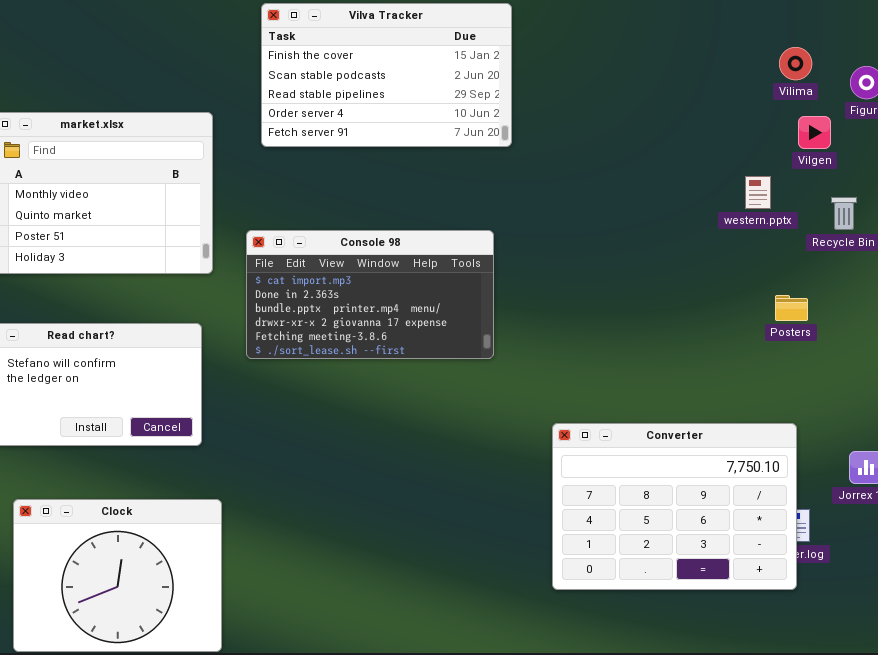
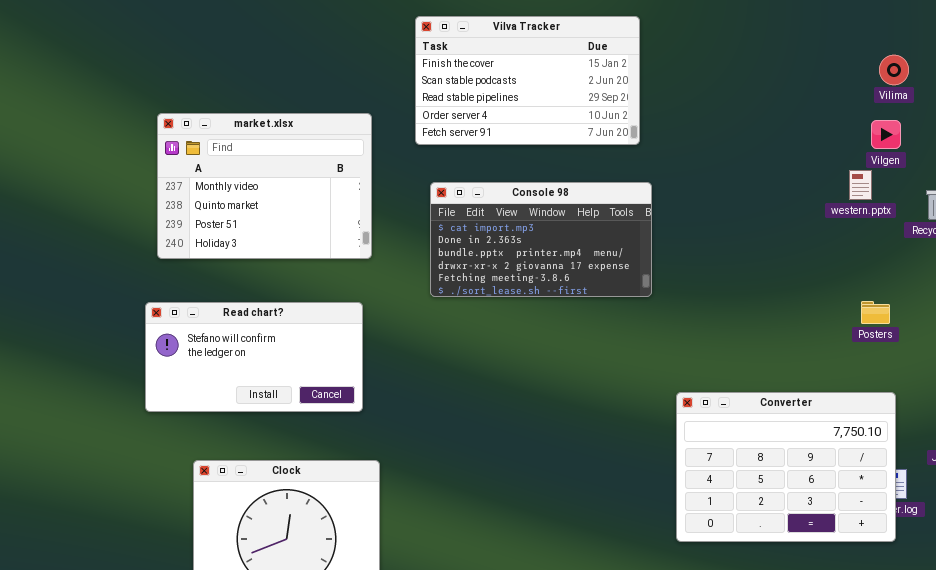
Vilgen: [798,116,831,149] -> [871,120,901,149], moved
Console 98: [246,230,494,359] -> [430,182,652,297], moved
Posters: [775,295,808,321] -> [861,301,890,324], moved

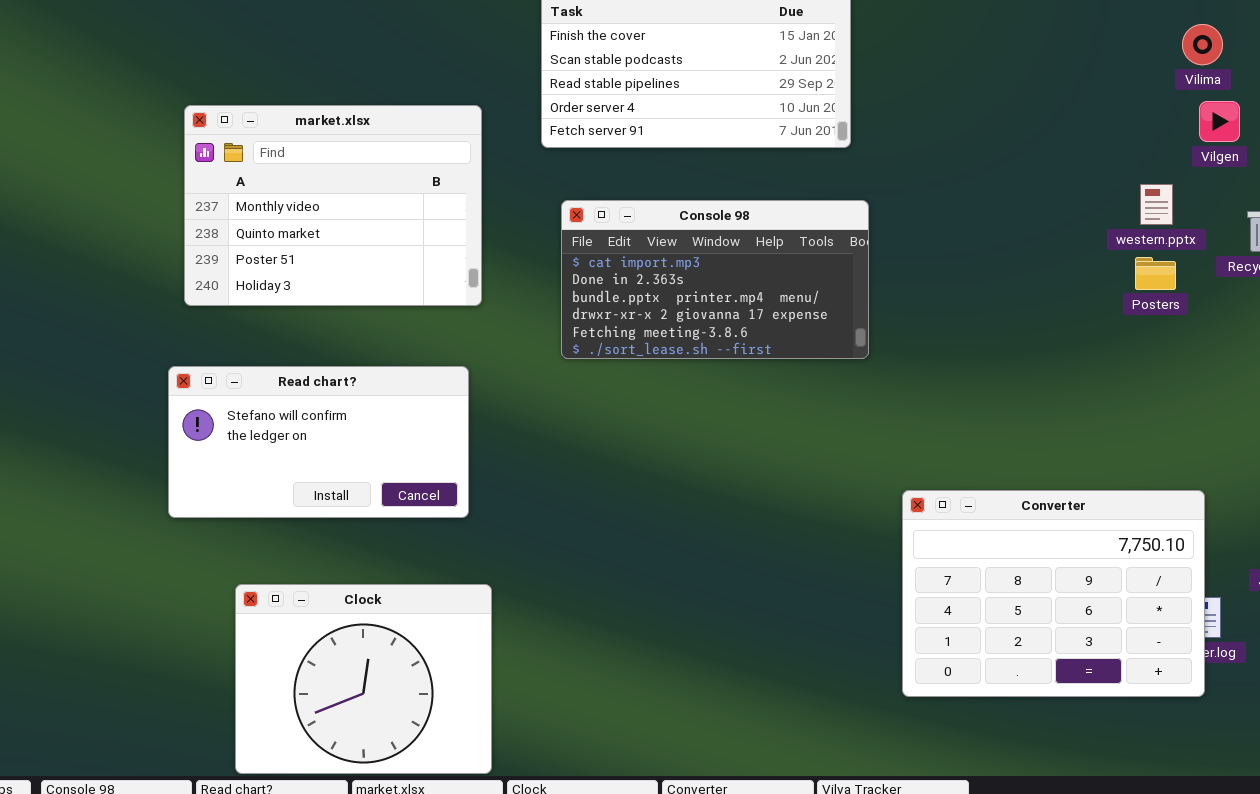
Vilgen: [871,120,901,149] -> [1199,101,1240,142], moved
Posters: [861,301,890,324] -> [1135,257,1176,290], moved

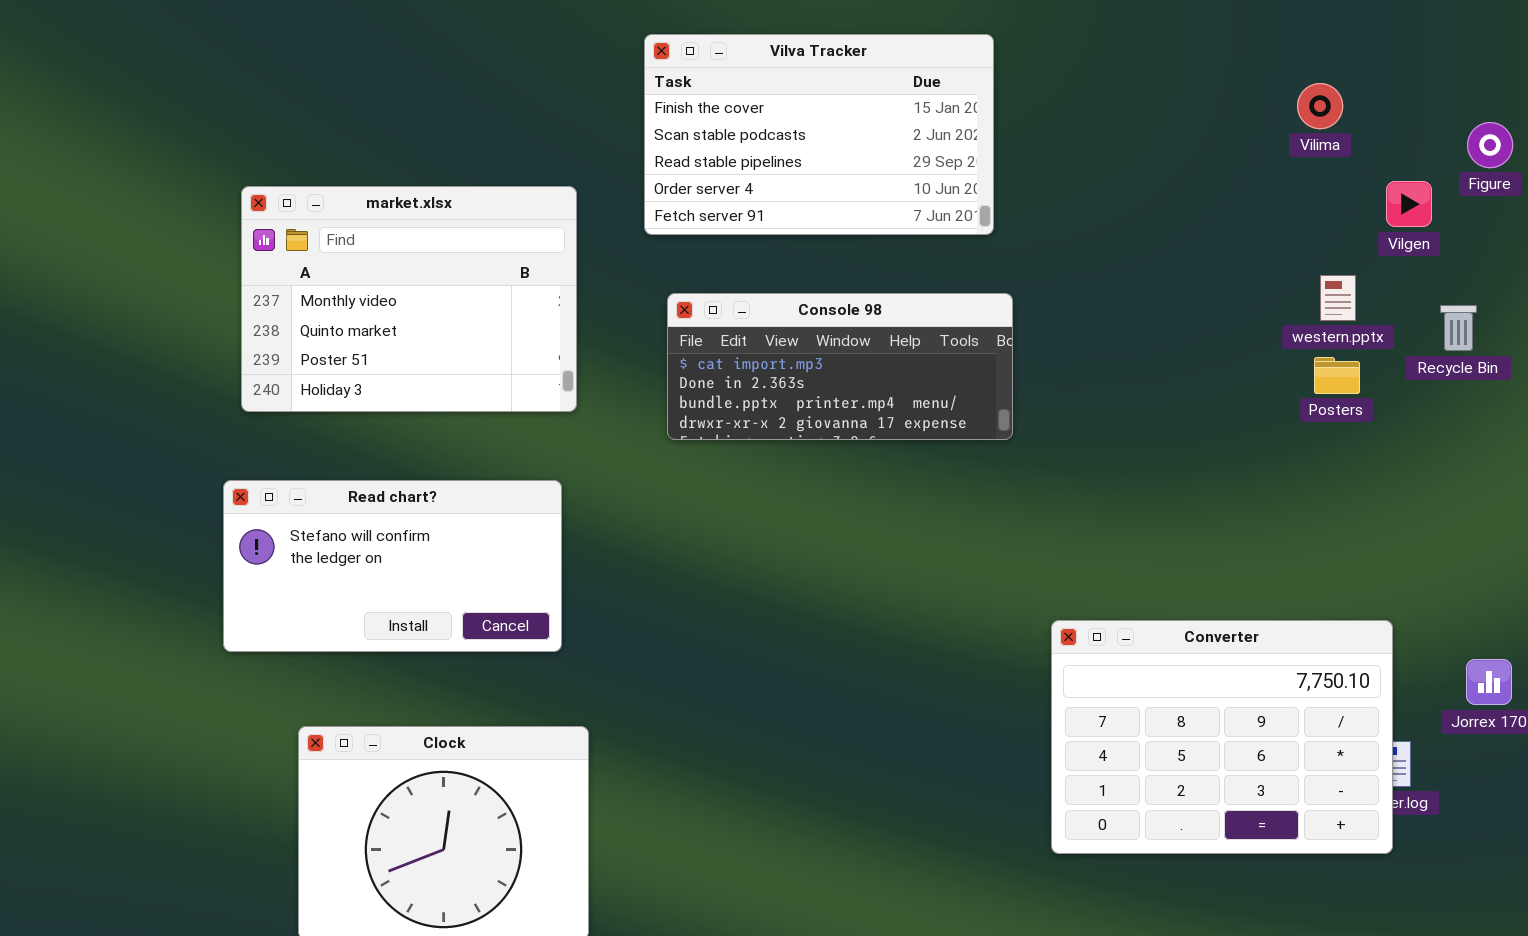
Vilima: [1182,24,1223,65] -> [1297,83,1343,129], moved
Console 98: [561,200,869,359] -> [667,293,1013,440], resized

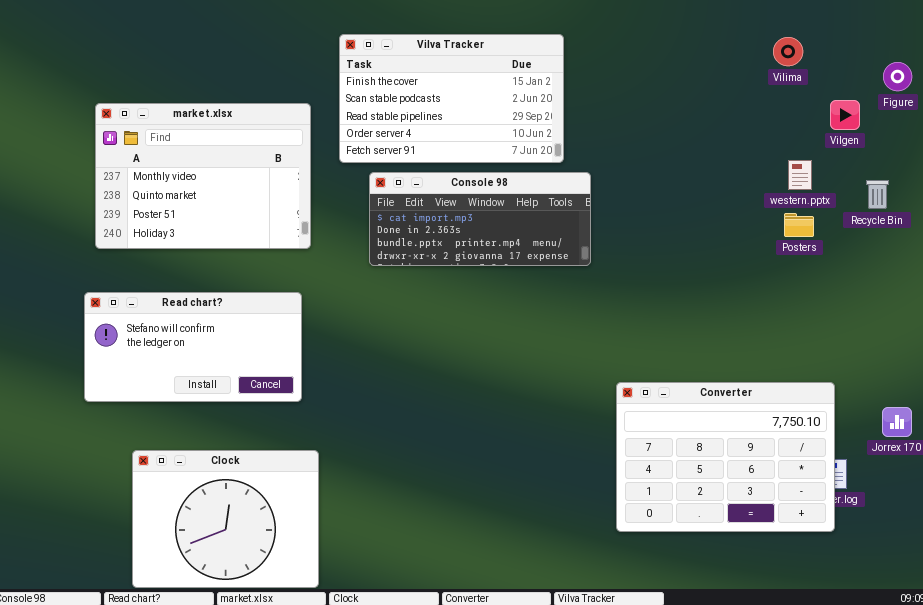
Vilva Tracker: [644,34,994,235] -> [339,34,564,163], moved

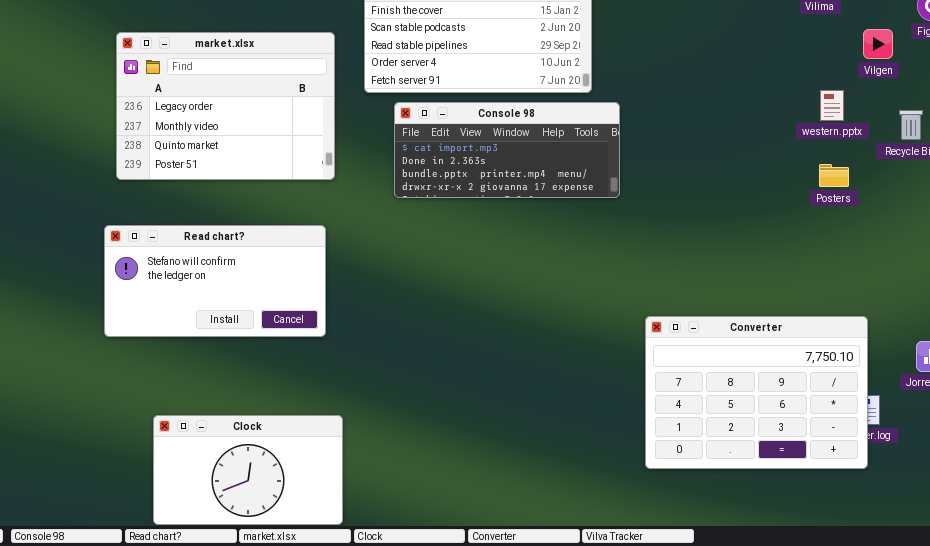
market.xlsx: [95,103,311,249] -> [116,32,335,180], scrolled up 1 row
Posters: [784,213,814,237] -> [819,164,849,187], moved
Clock: [132,450,319,588] -> [153,415,343,525], resized

